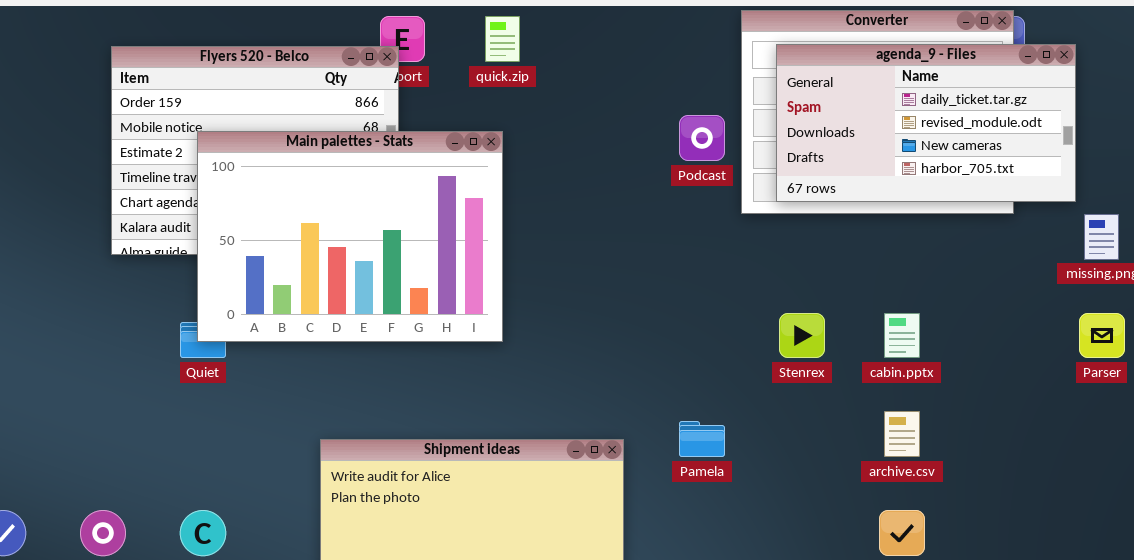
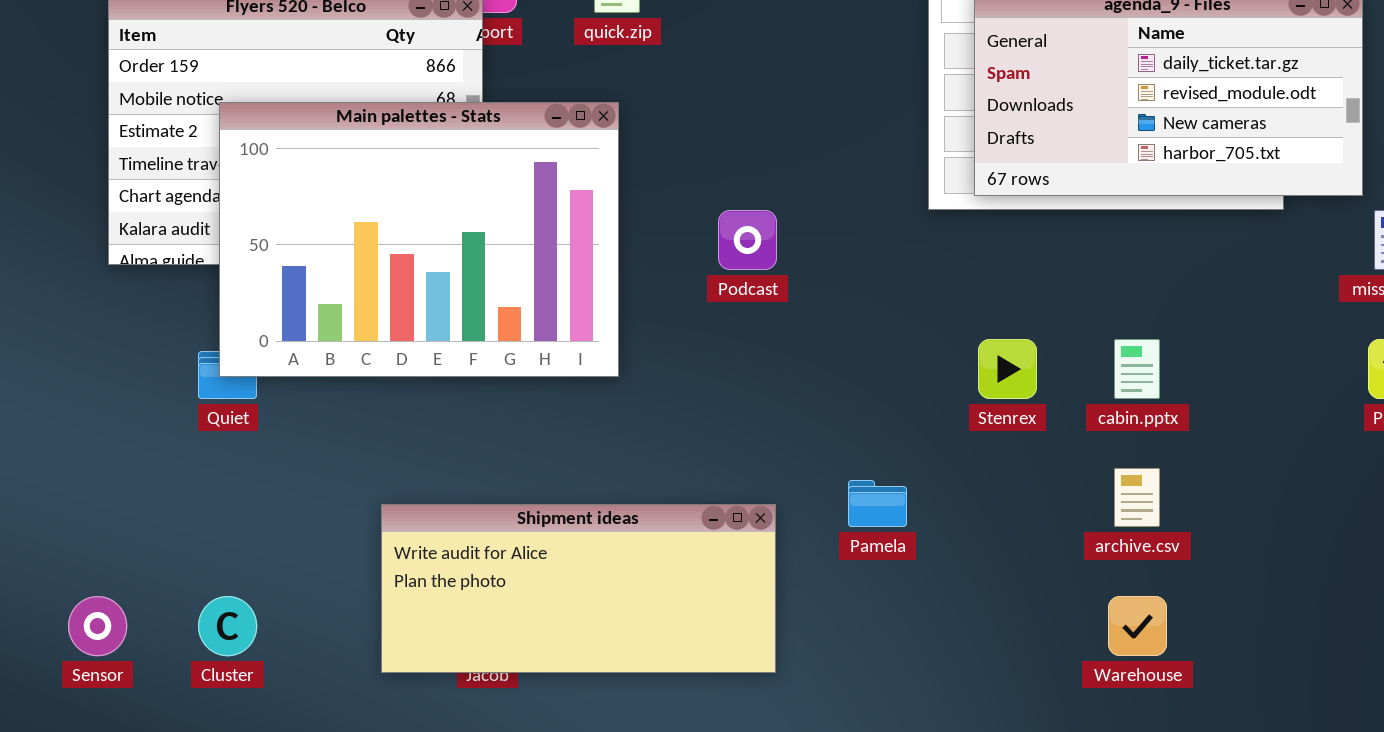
Podcast: [679,115,725,161] -> [718,210,777,270], moved

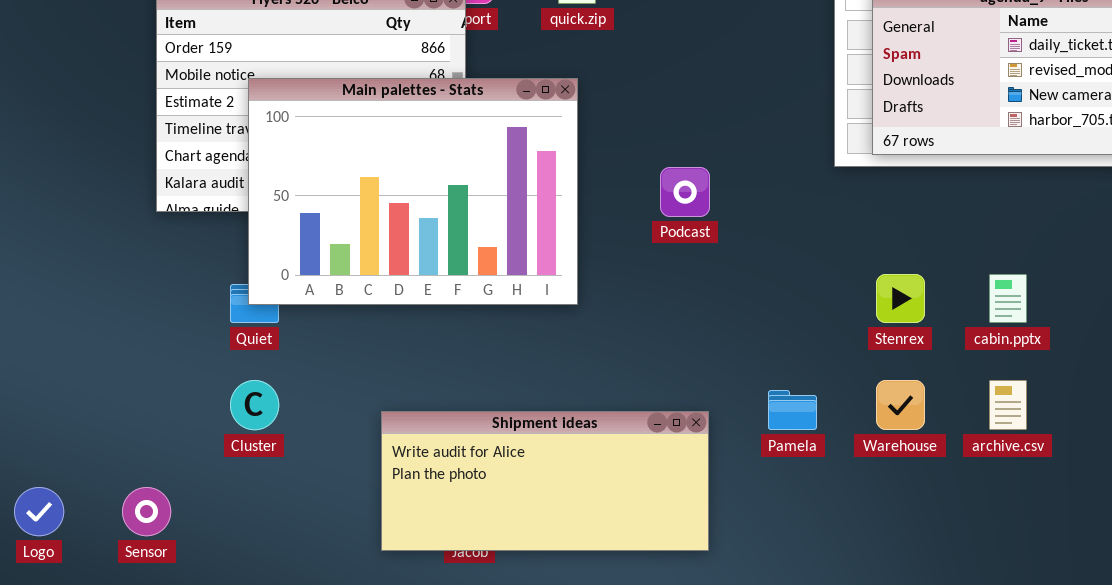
Cluster: [198,596,257,656] -> [230,380,279,430], moved
Warehouse: [1108,596,1167,656] -> [876,380,925,430], moved

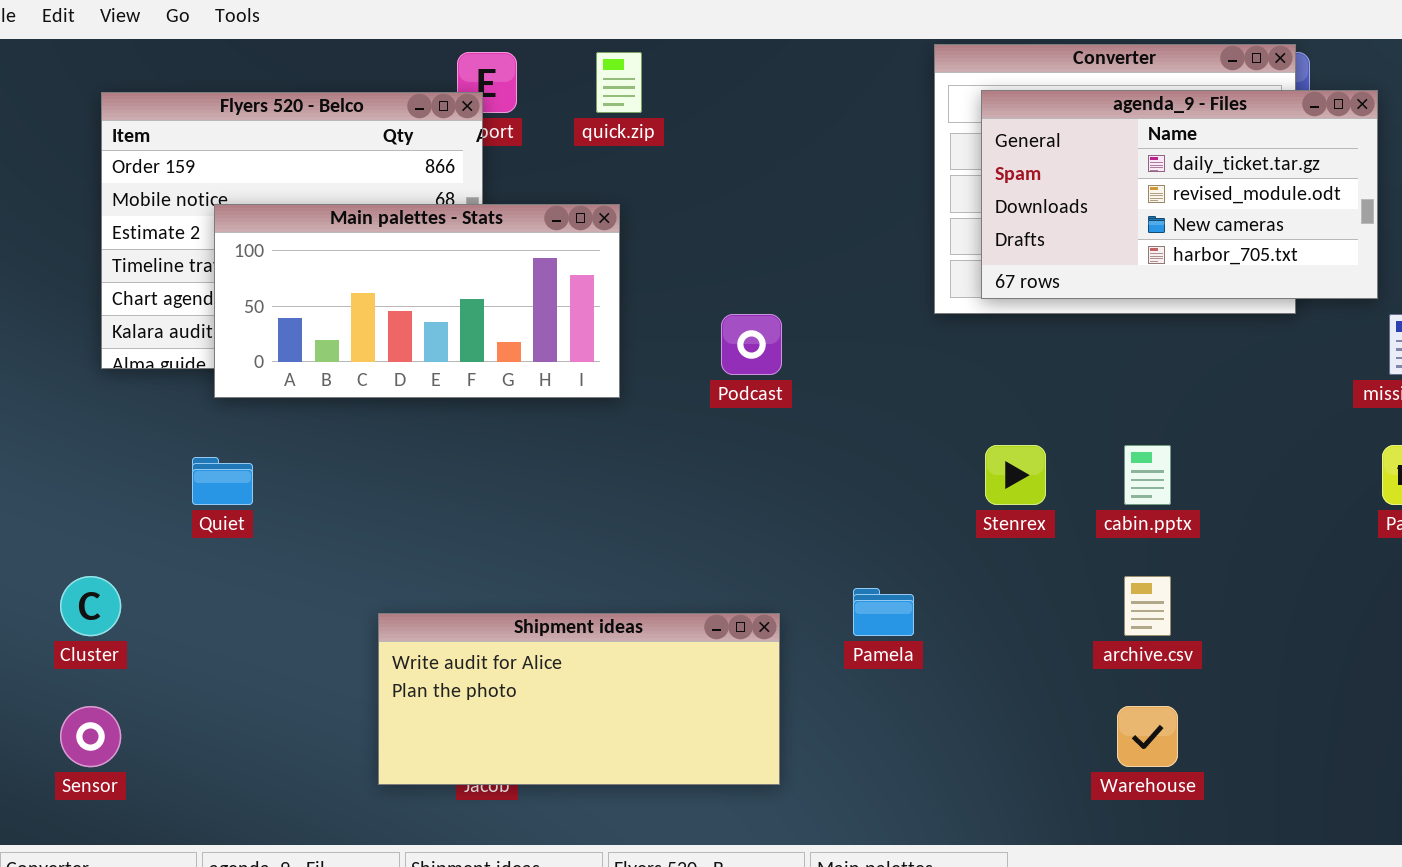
Main palettes - Stats: [248,78,578,305] -> [214,204,620,398], resized
Cluster: [230,380,279,430] -> [60,576,121,636], moved
Warehouse: [876,380,925,430] -> [1117,706,1178,767], moved

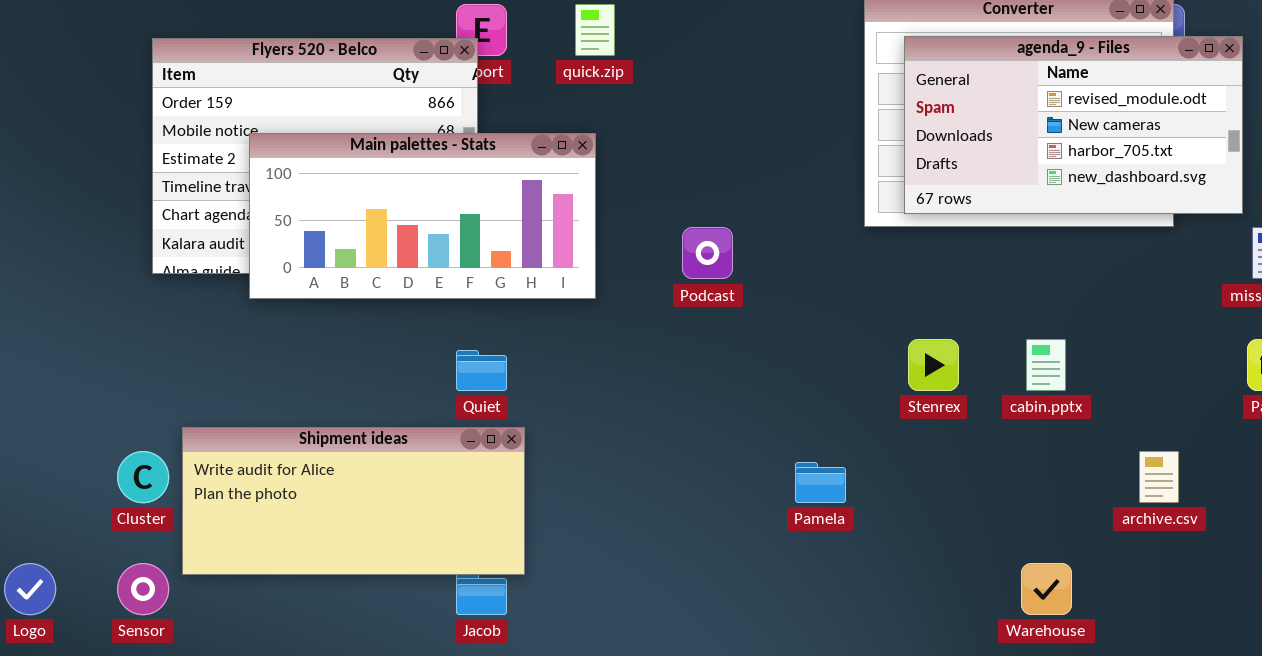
agenda_9 - Files: [981,90,1378,299] -> [904,36,1243,214], scrolled down 1 row
Quiet: [192,457,253,505] -> [456,350,507,391], moved
archive.csv: [1124,576,1171,636] -> [1139,451,1179,503], moved
Shipment ideas: [378,613,780,785] -> [182,427,525,575], moved

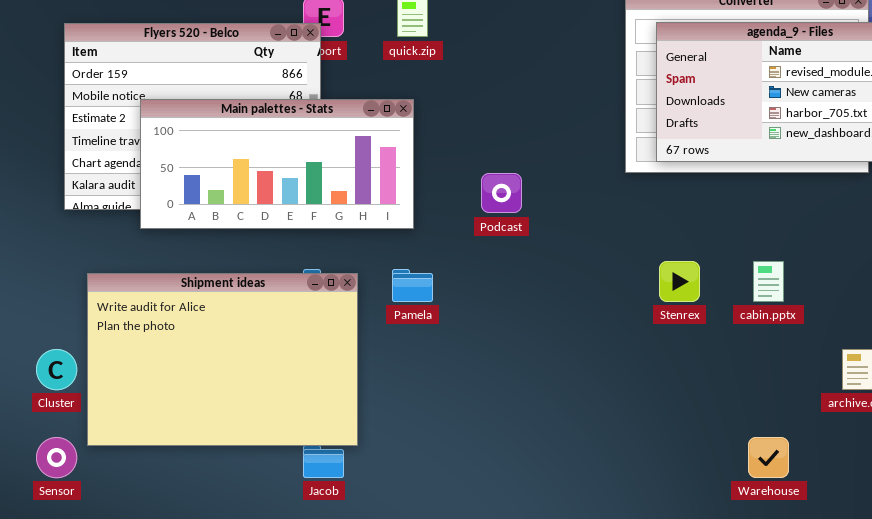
Shipment ideas: [182,427,525,575] -> [87,273,358,446], resized
Pamela: [795,462,846,503] -> [392,269,433,302], moved

